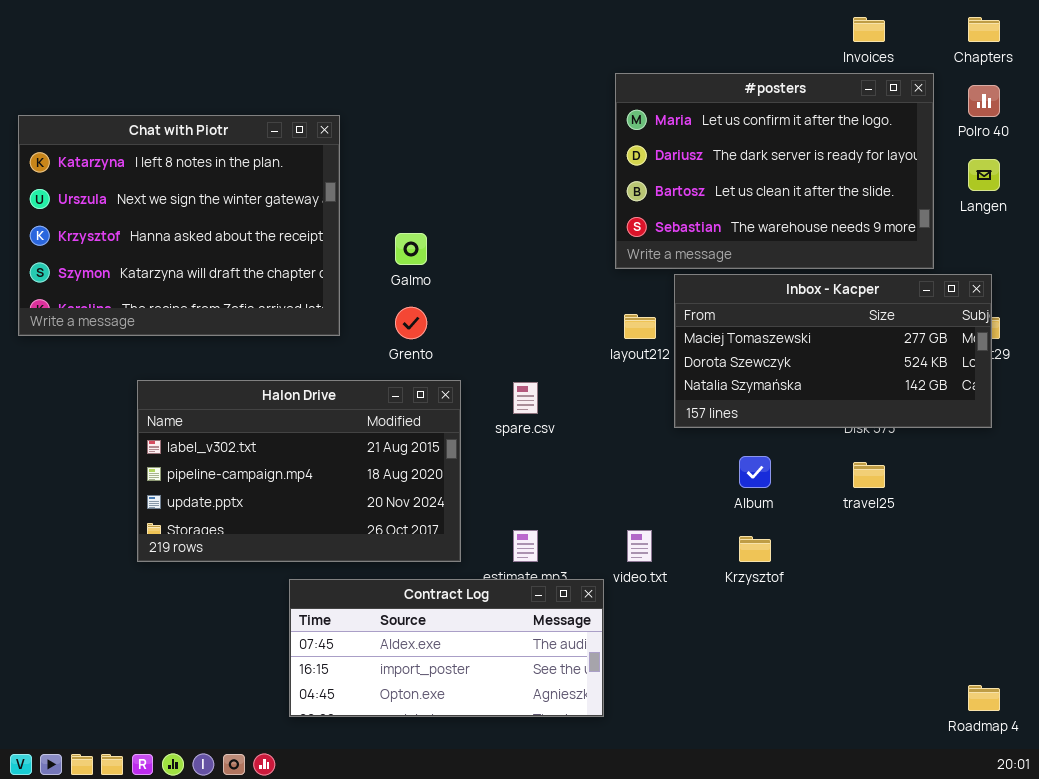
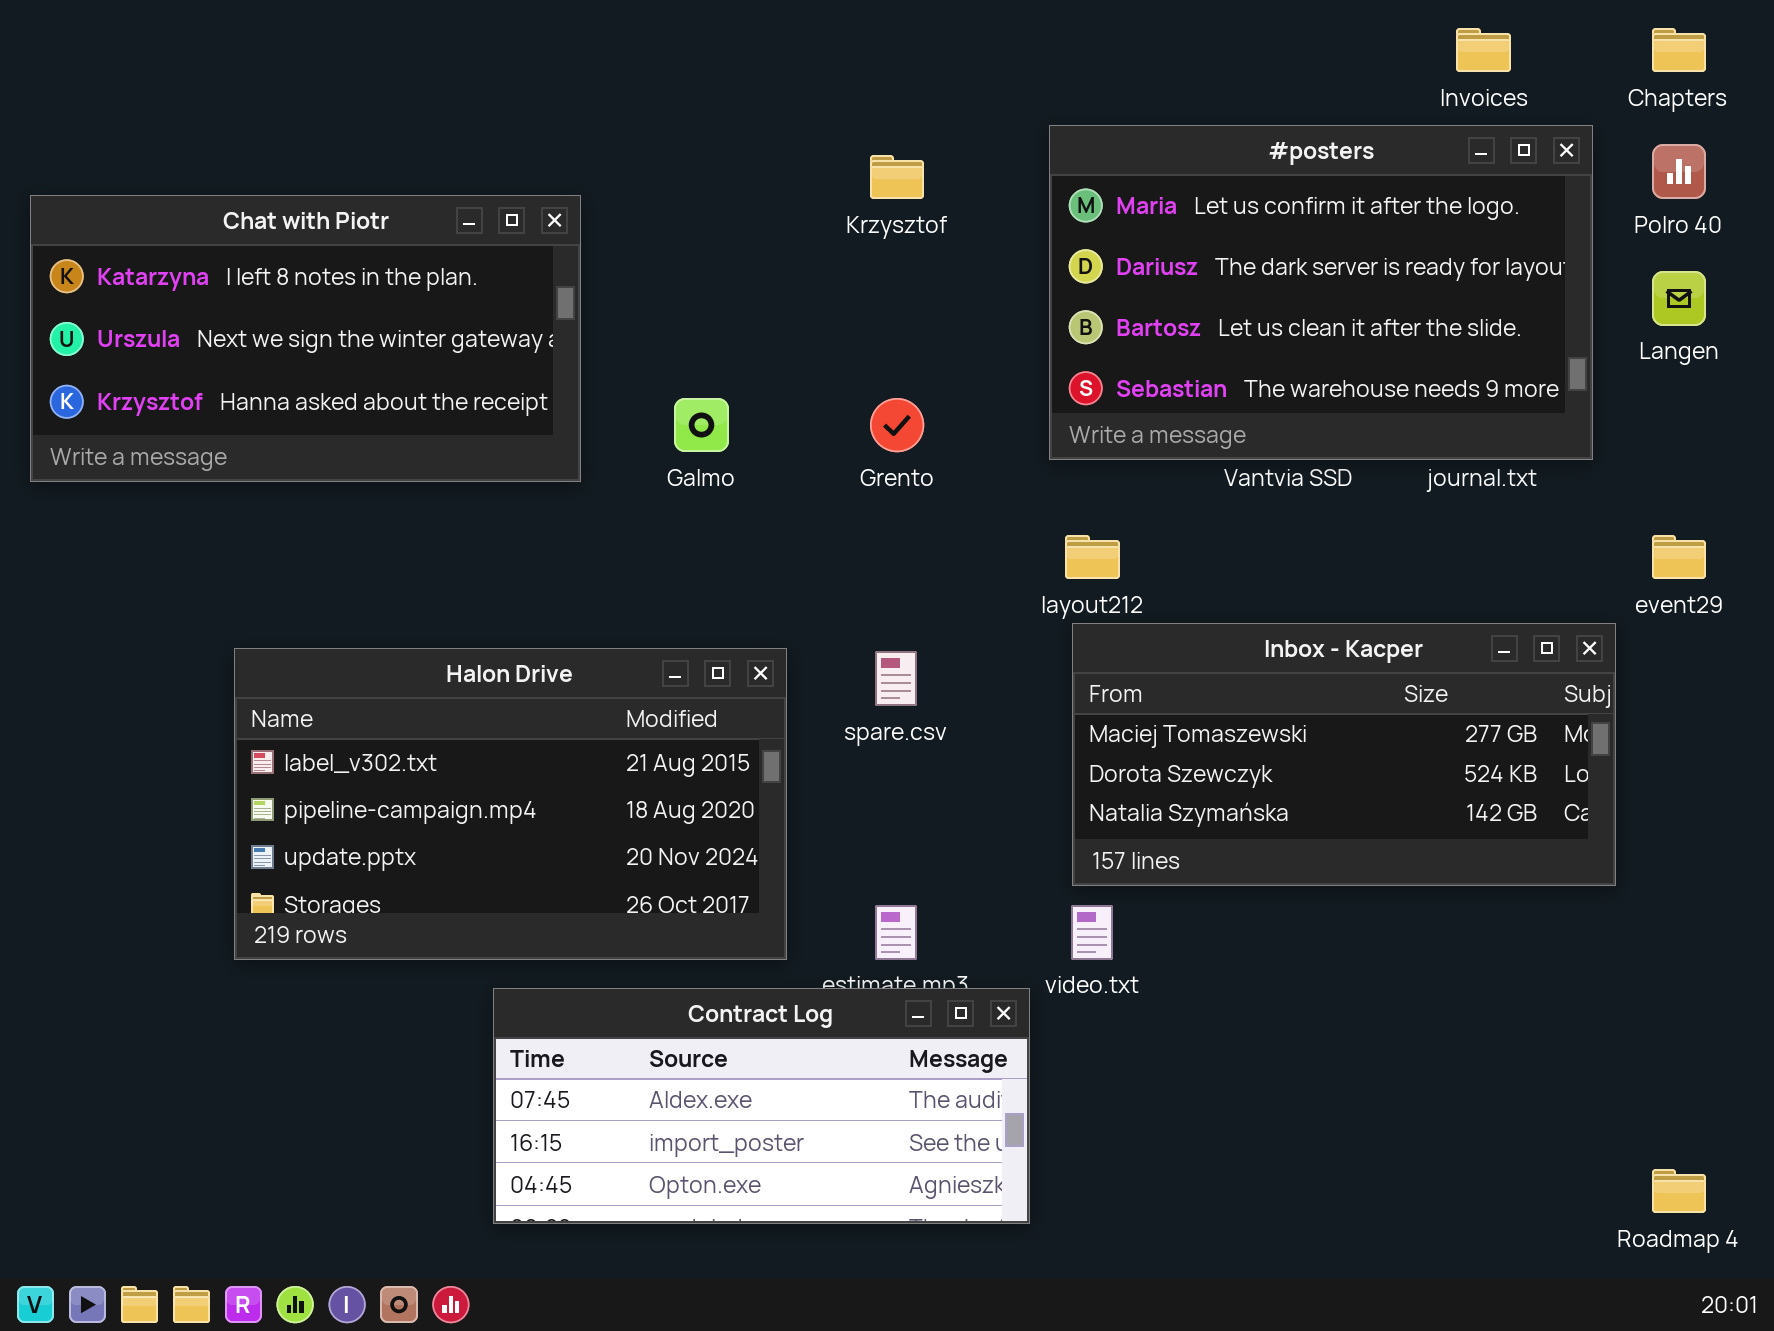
Chat with Piotr: [18,115,340,336] -> [30,195,581,482], resized
Inbox - Kacper: [674,274,992,428] -> [1072,623,1616,886], moved
Grento: [395,307,427,339] -> [870,398,924,452], moved
Krzysztof: [739,536,771,562] -> [870,155,924,199], moved

